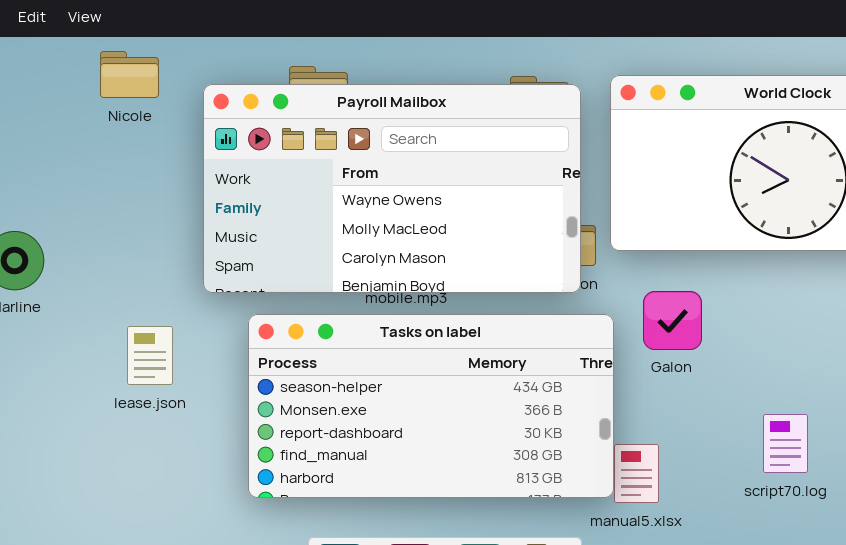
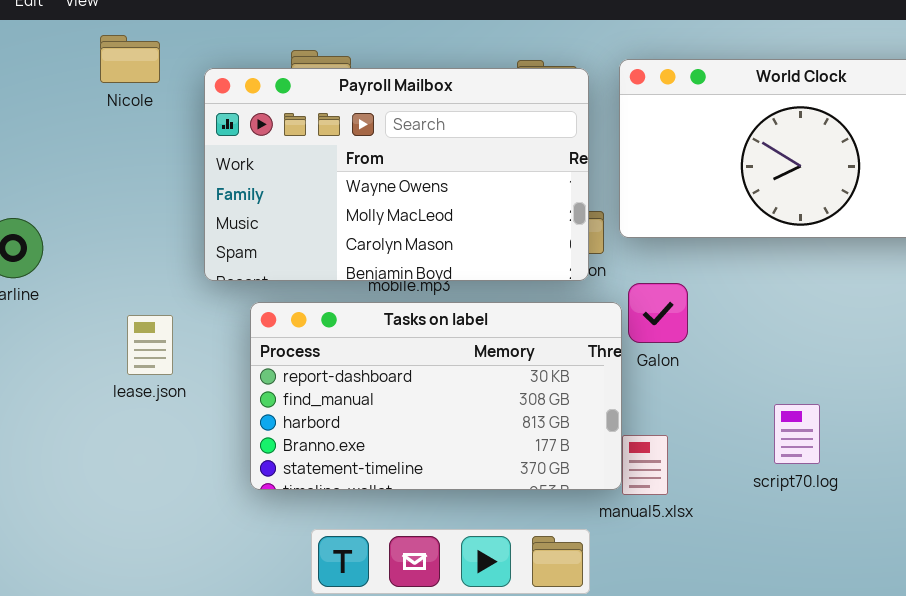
Galon: [643,291,702,350] -> [628,283,688,343], moved
Tasks on label: [248,314,614,498] -> [250,302,622,490], scrolled down 2 rows

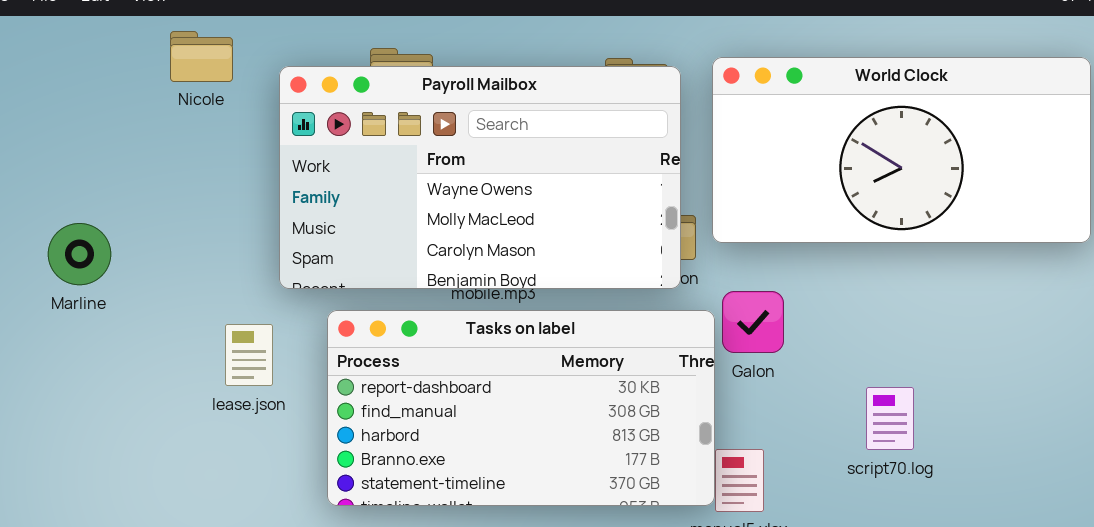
lease.json: [127,315,173,375] -> [225,324,273,386], moved
script70.log: [774,404,820,464] -> [866,387,914,450], moved

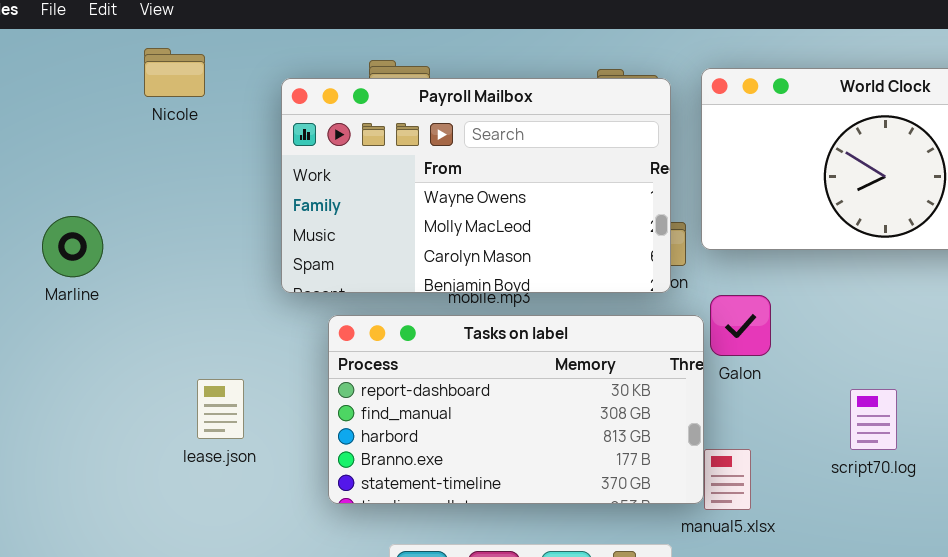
Nicole: [170,31,233,82] -> [144,48,205,97], moved
Marline: [48,223,111,285] -> [42,216,103,277], moved
lease.json: [225,324,273,386] -> [197,379,244,439], moved

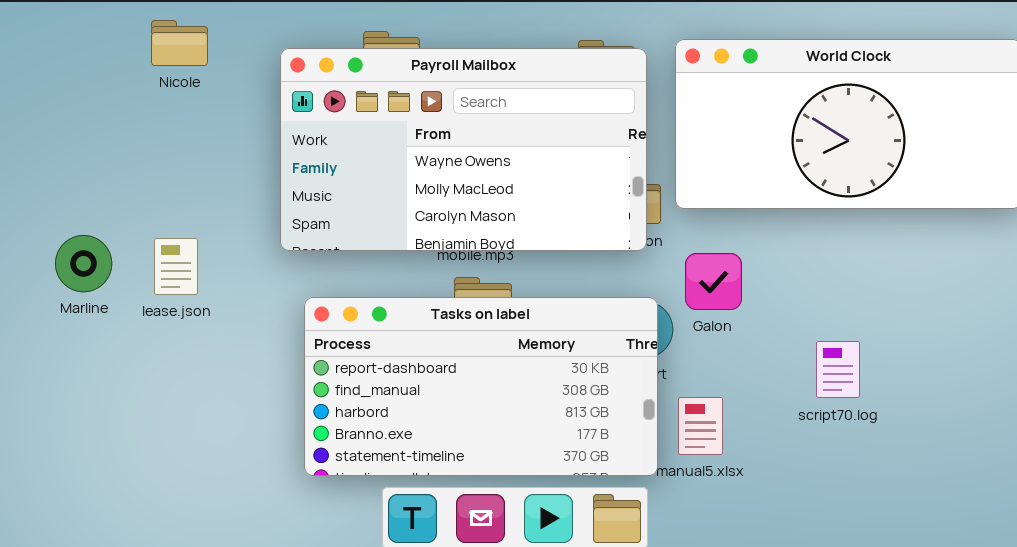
Marline: [42,216,103,277] -> [55,235,112,292], moved
Tasks on label: [328,315,704,504] -> [304,297,658,476], moved
lease.json: [197,379,244,439] -> [154,238,198,295], moved

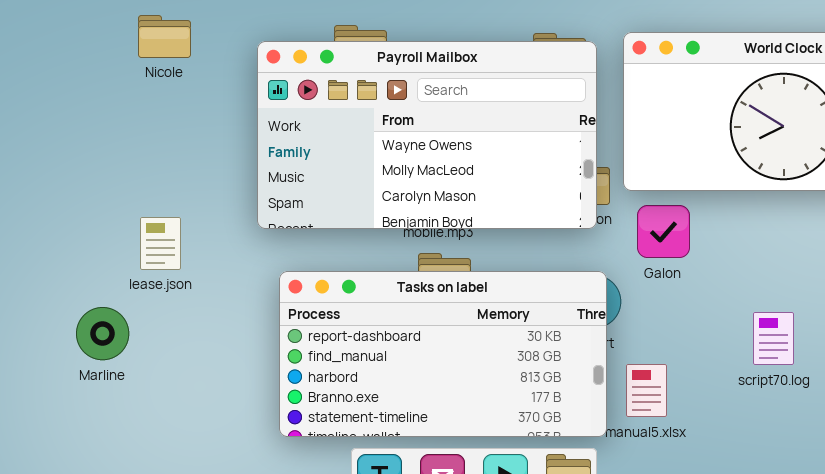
Marline: [55,235,112,292] -> [76,307,129,360], moved
Galon: [685,253,742,310] -> [637,205,690,258], moved

